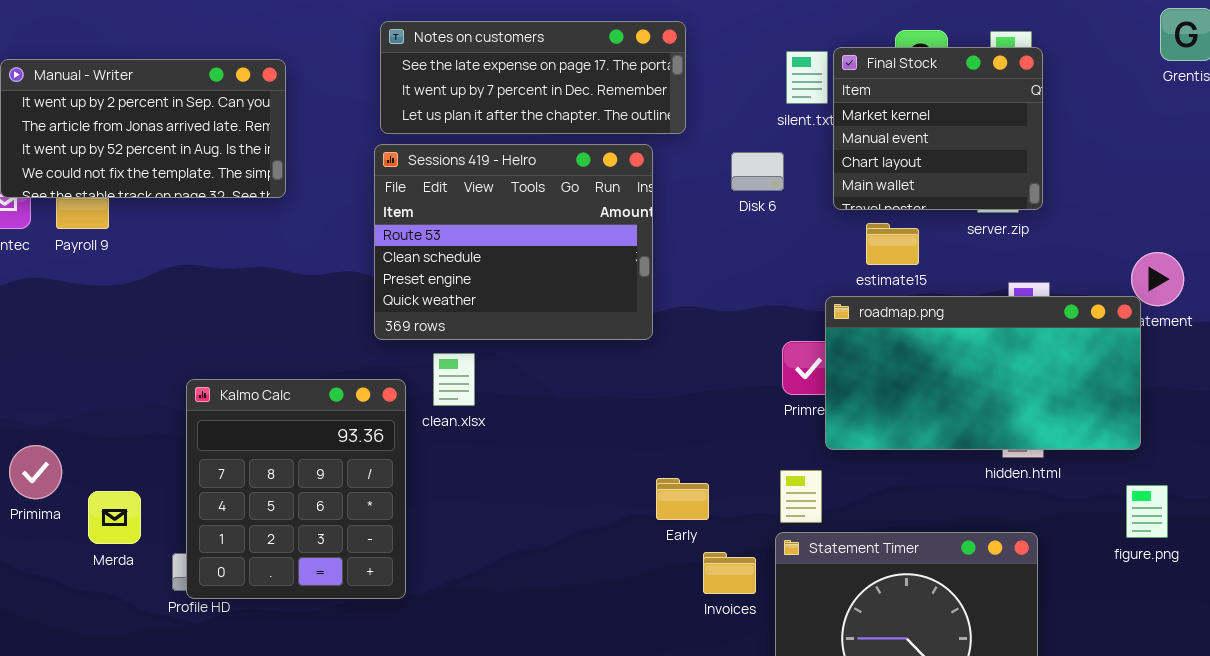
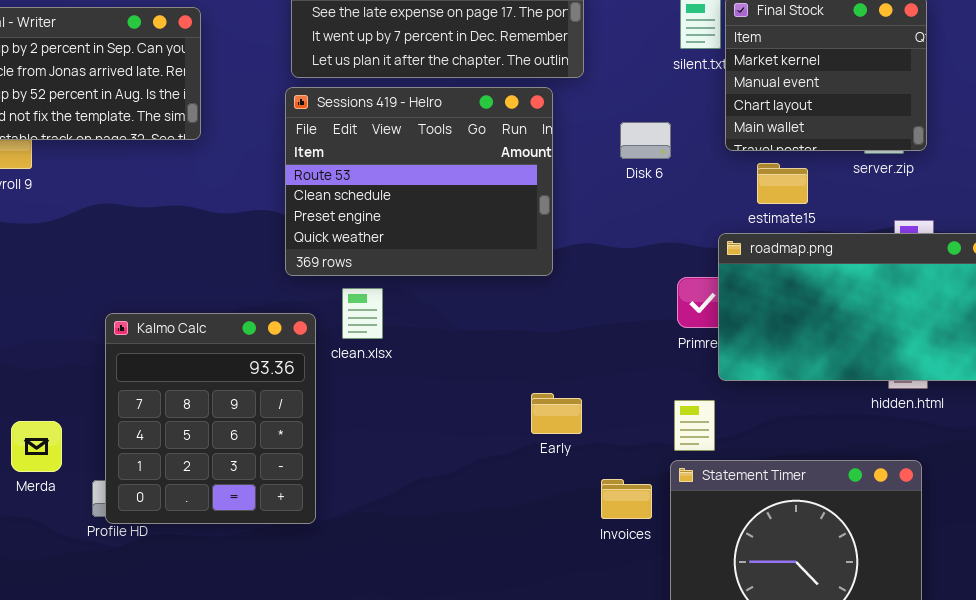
Disk 6: [731,152,784,191] -> [620,122,671,159], moved
Early: [656,478,709,520] -> [531,393,582,434], moved

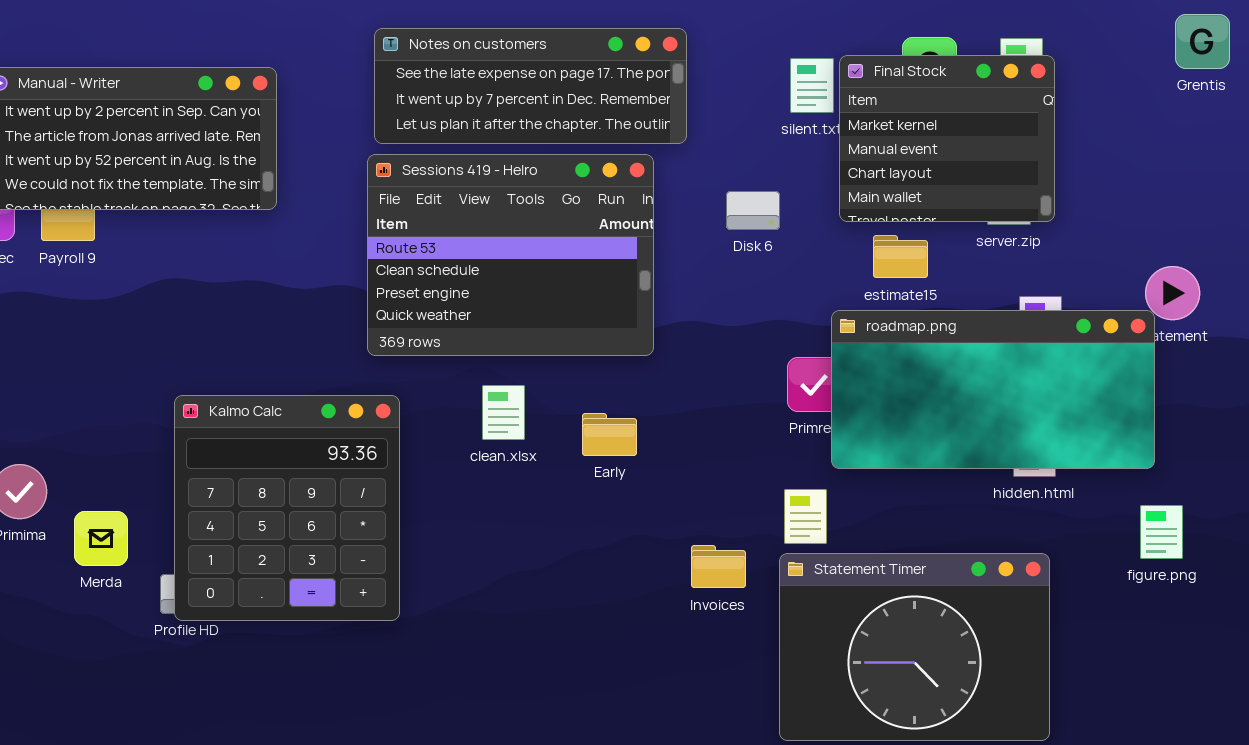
clean.xlsx: [342,288,383,339] -> [482,385,525,440], moved
Early: [531,393,582,434] -> [582,413,637,456], moved
Invoices: [601,479,652,519] -> [691,545,746,588], moved

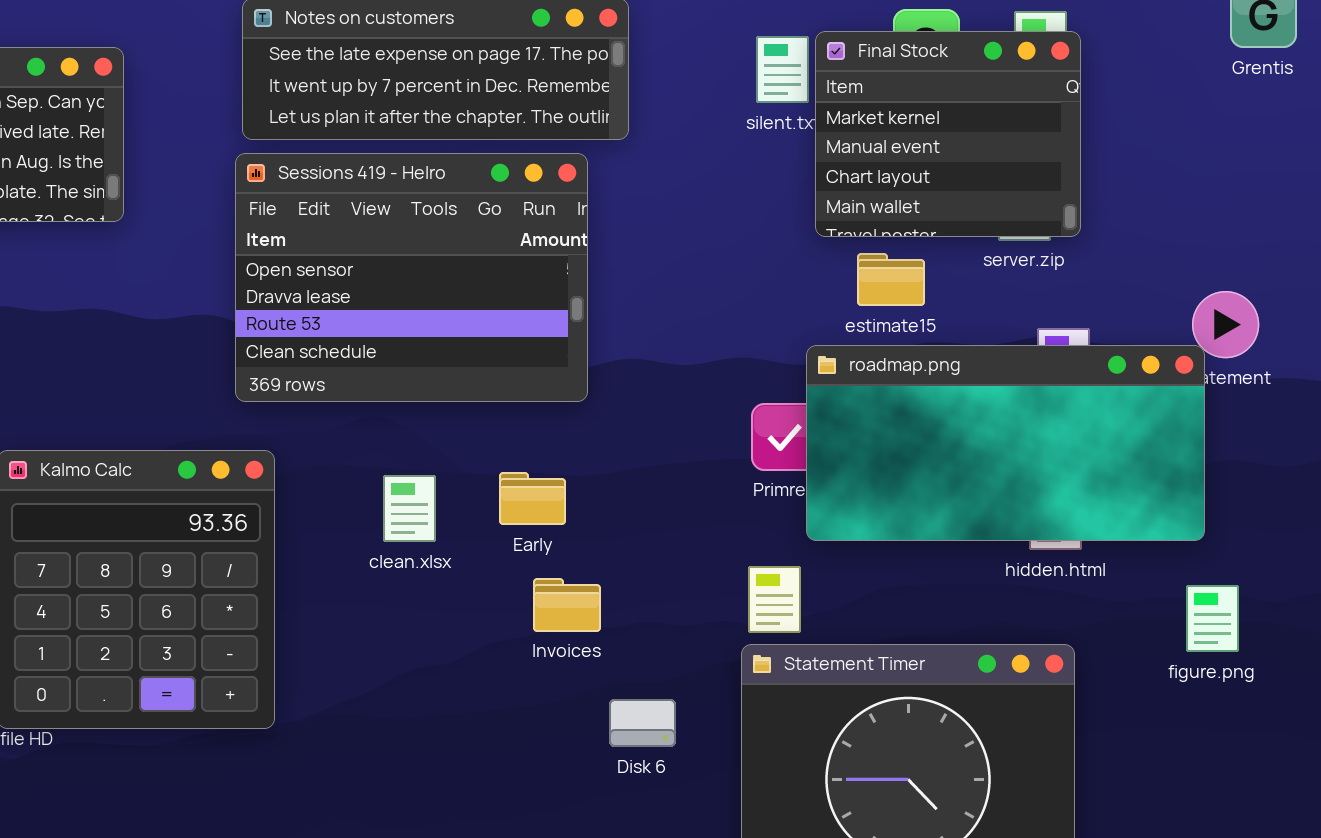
Sessions 419 - Helro: [367,154,654,356] -> [235,153,588,402], scrolled up 2 rows
Disk 6: [726,191,780,230] -> [609,699,676,747], moved
clean.xlsx: [482,385,525,440] -> [383,475,436,542], moved
Invoices: [691,545,746,588] -> [533,578,601,632], moved

